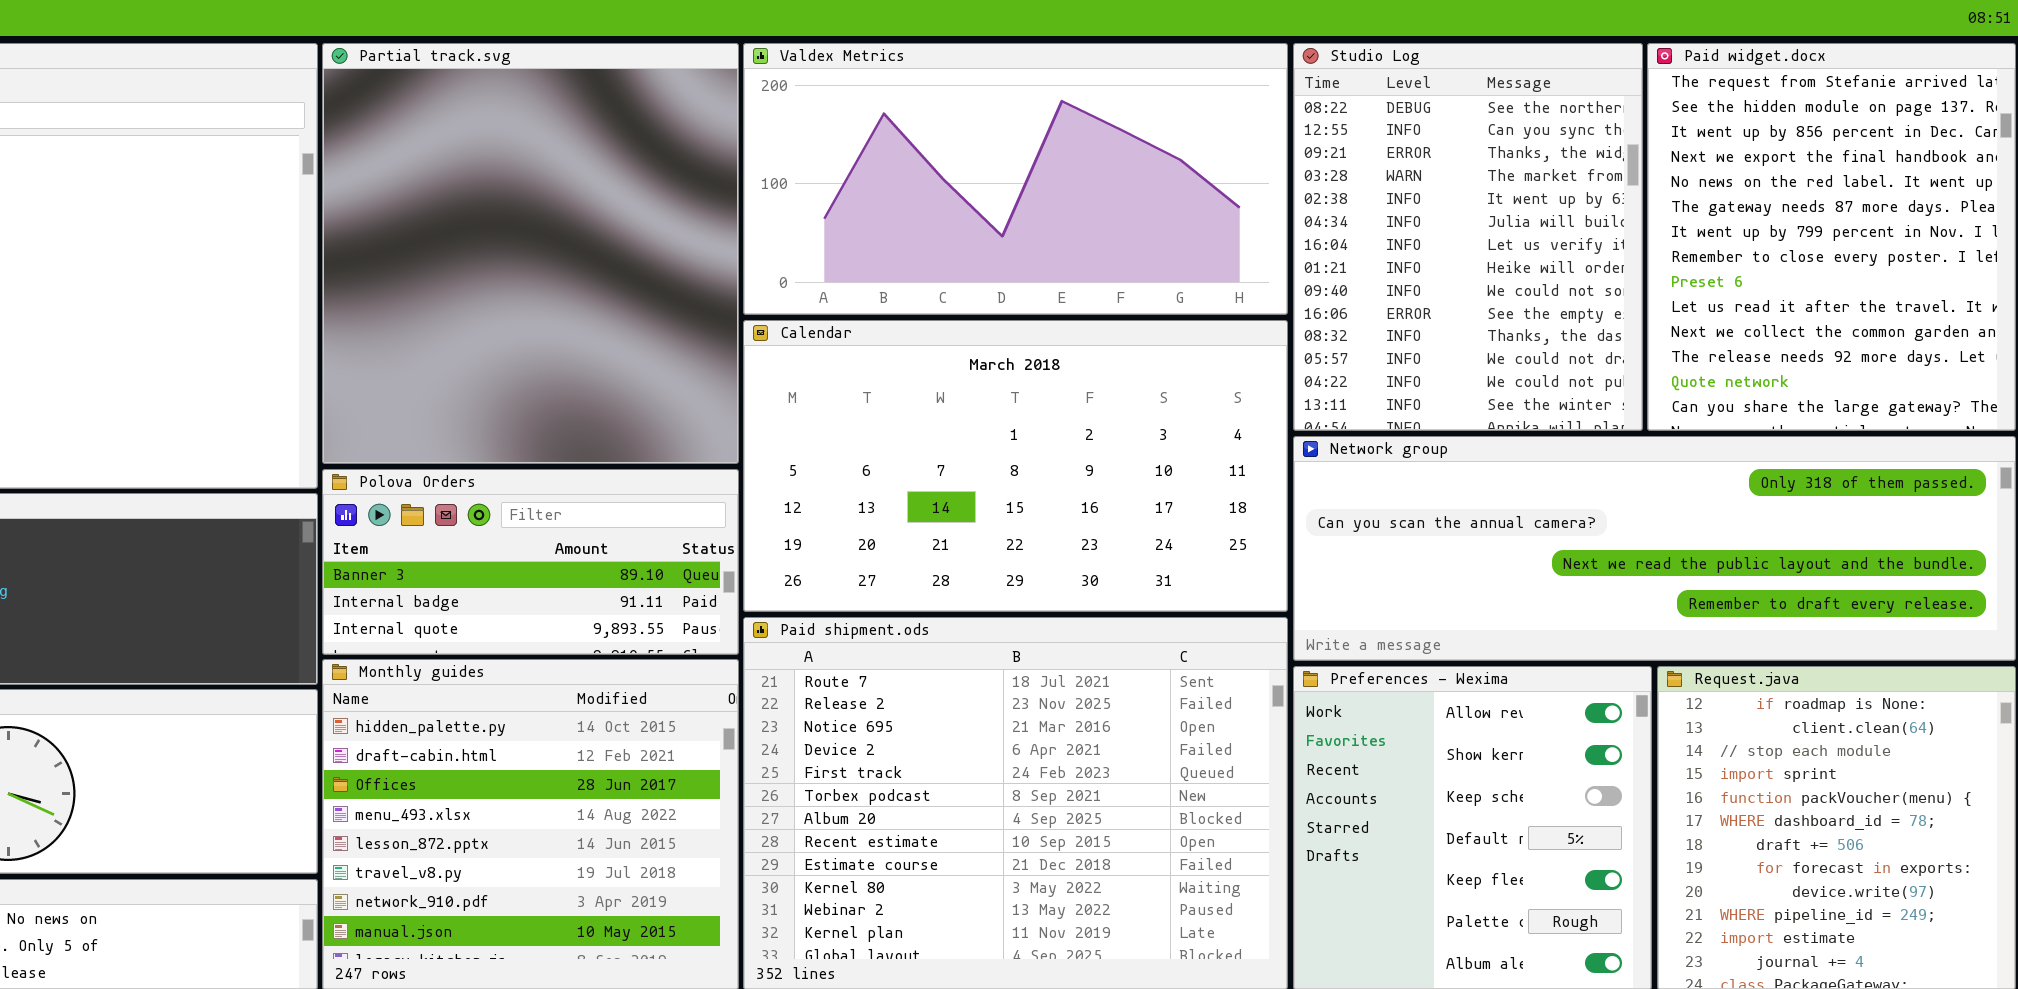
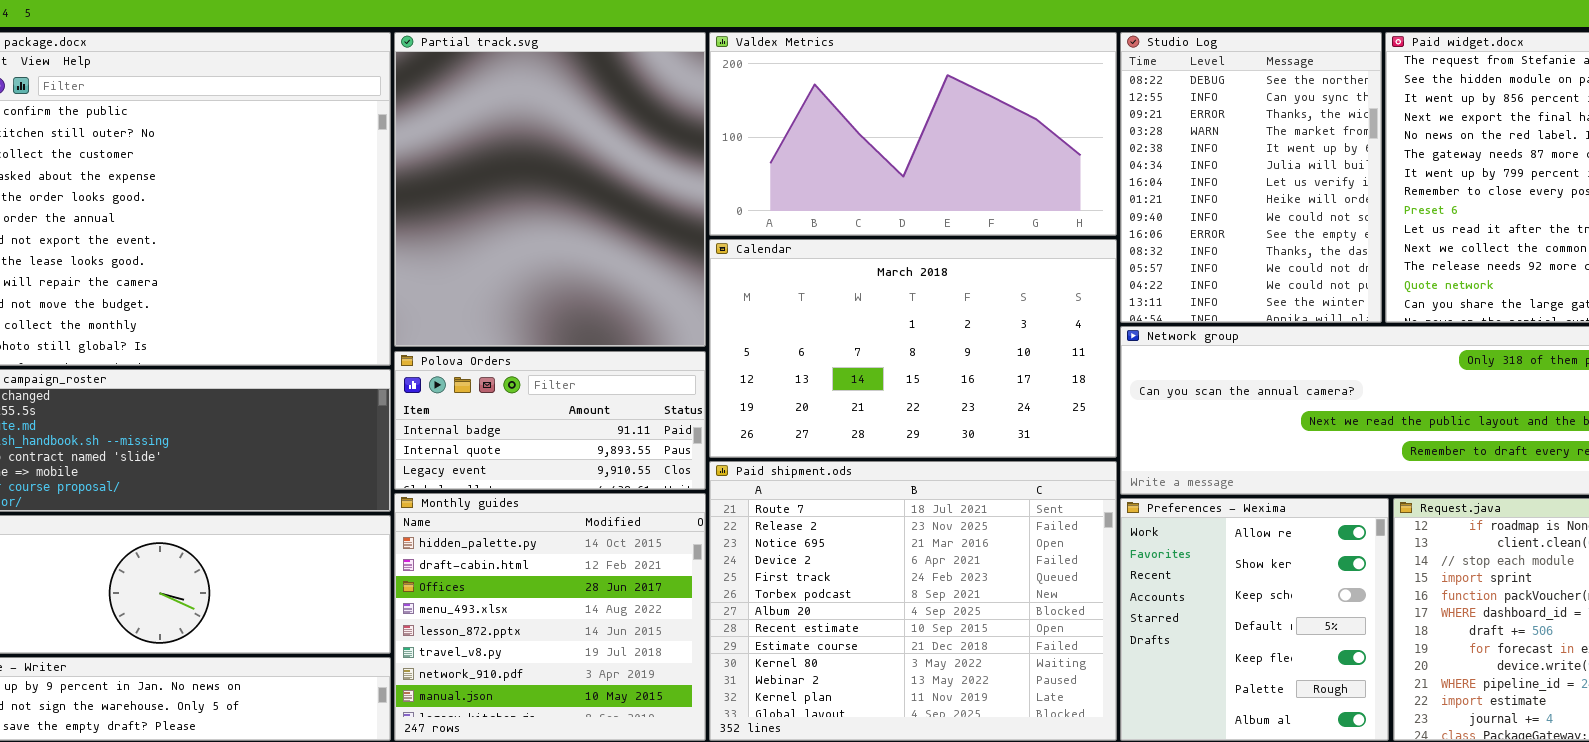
Polova Orders: [322,469,739,655] -> [394,351,706,490], scrolled down 1 row

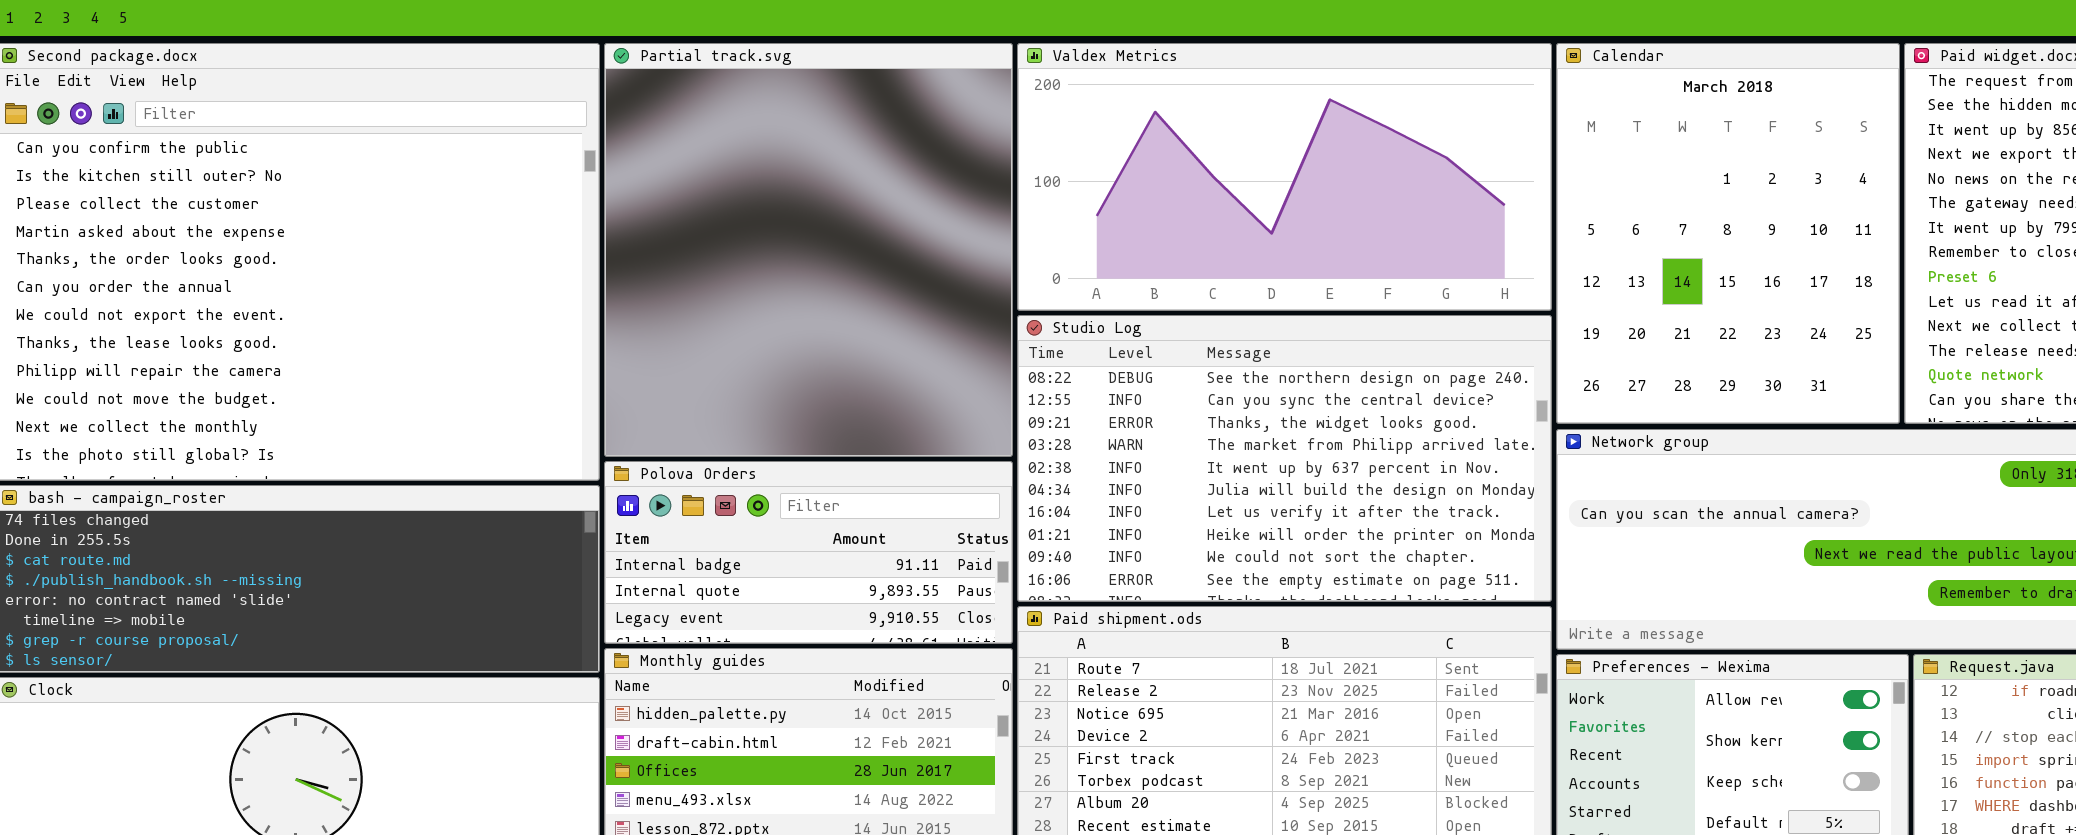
Studio Log: [1120,32,1382,323] -> [1017,315,1552,602], moved, resized
Calendar: [709,239,1117,458] -> [1556,43,1900,424], moved, resized

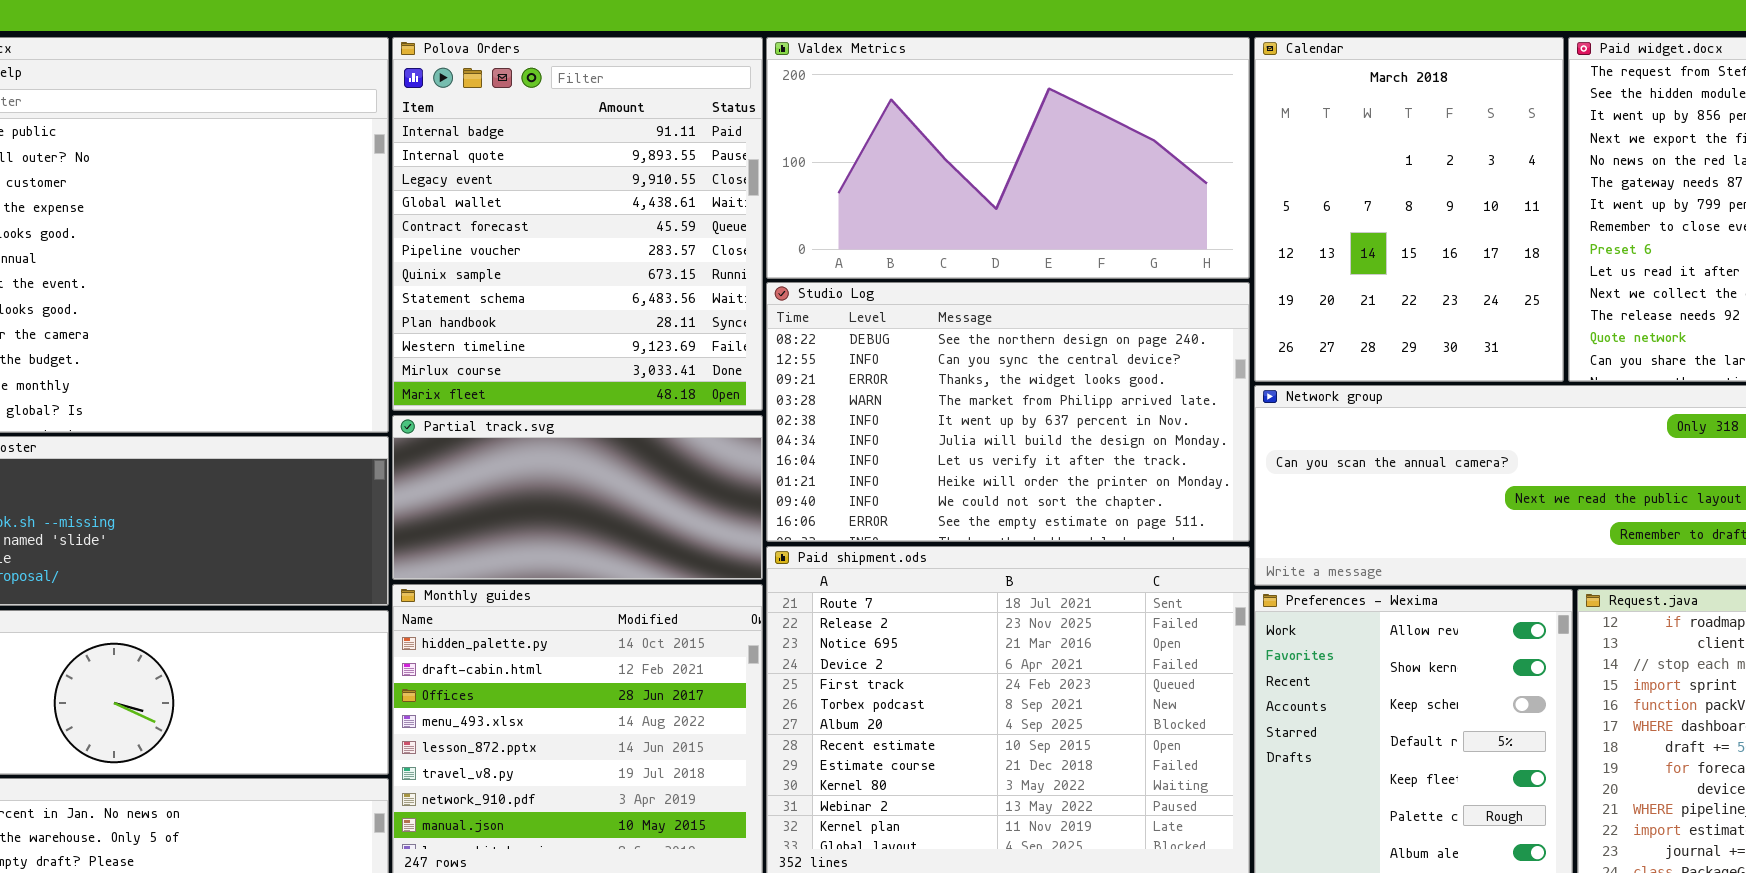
Partial track.svg: [604,43,1013,457] -> [392,415,763,580], moved, resized
Polova Orders: [604,461,1013,644] -> [392,37,763,411], moved, resized

